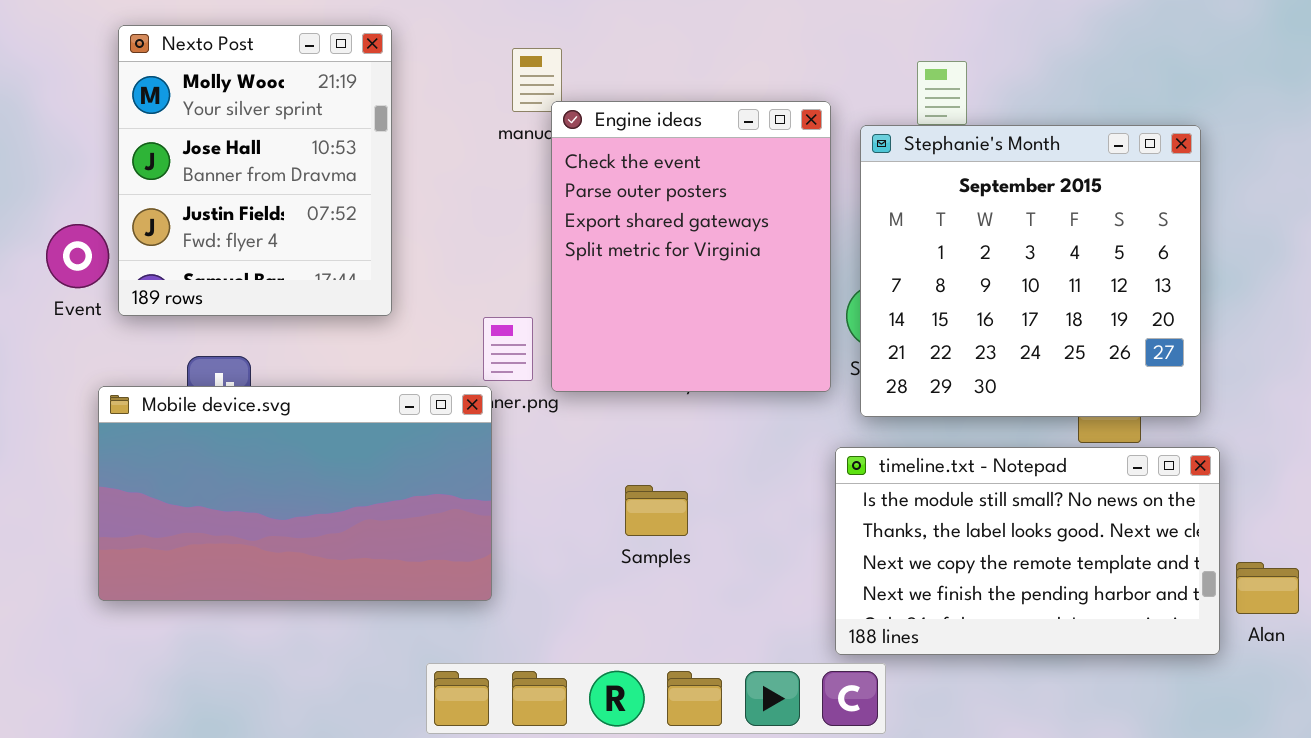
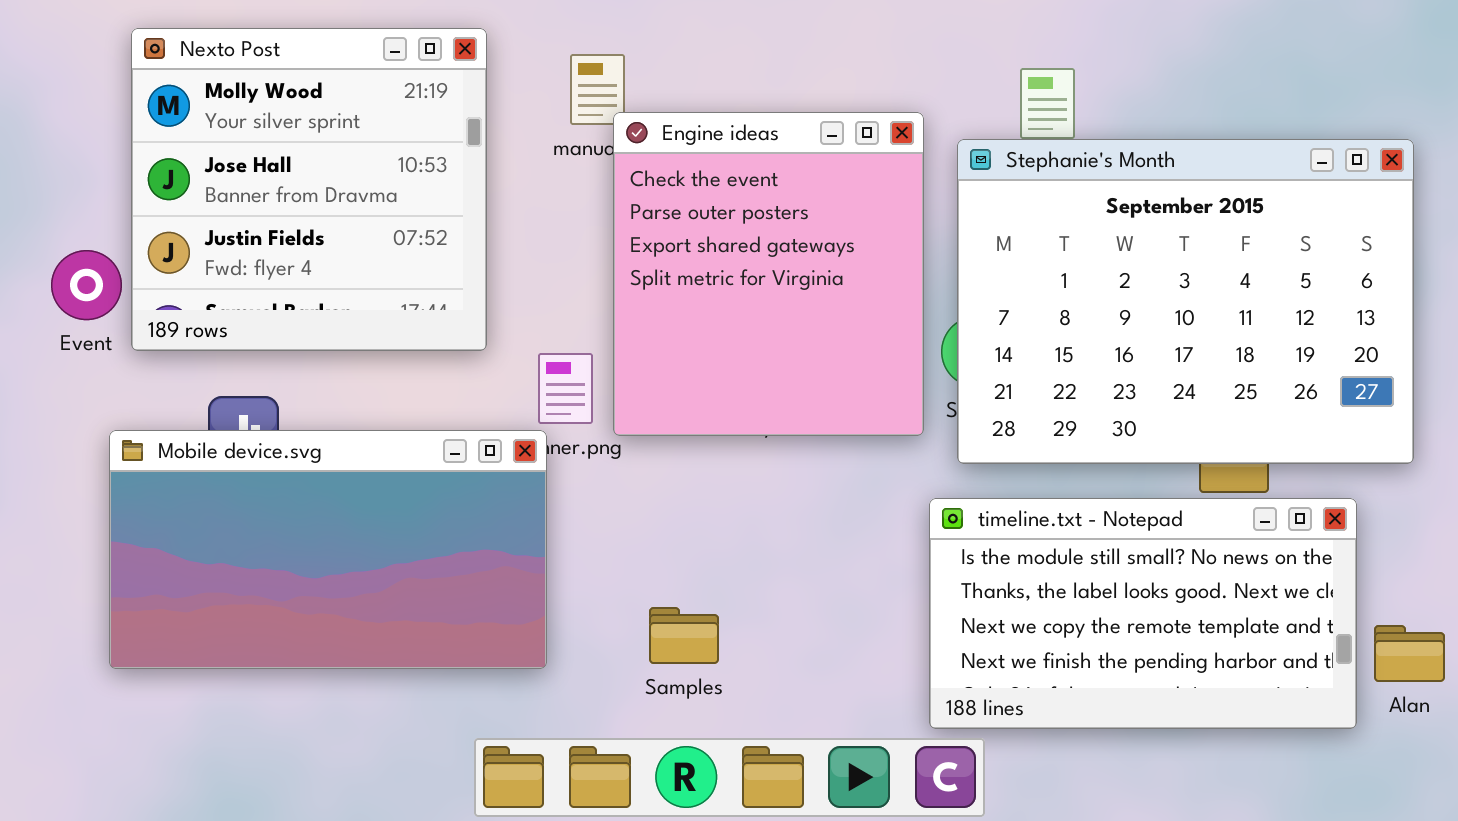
Nexto Post: [118,25,392,316] -> [131,28,487,351], resized
Stephanie's Month: [860,125,1201,417] -> [957,139,1414,464], resized
Samples: [625,485,688,536] -> [649,607,719,664], moved

